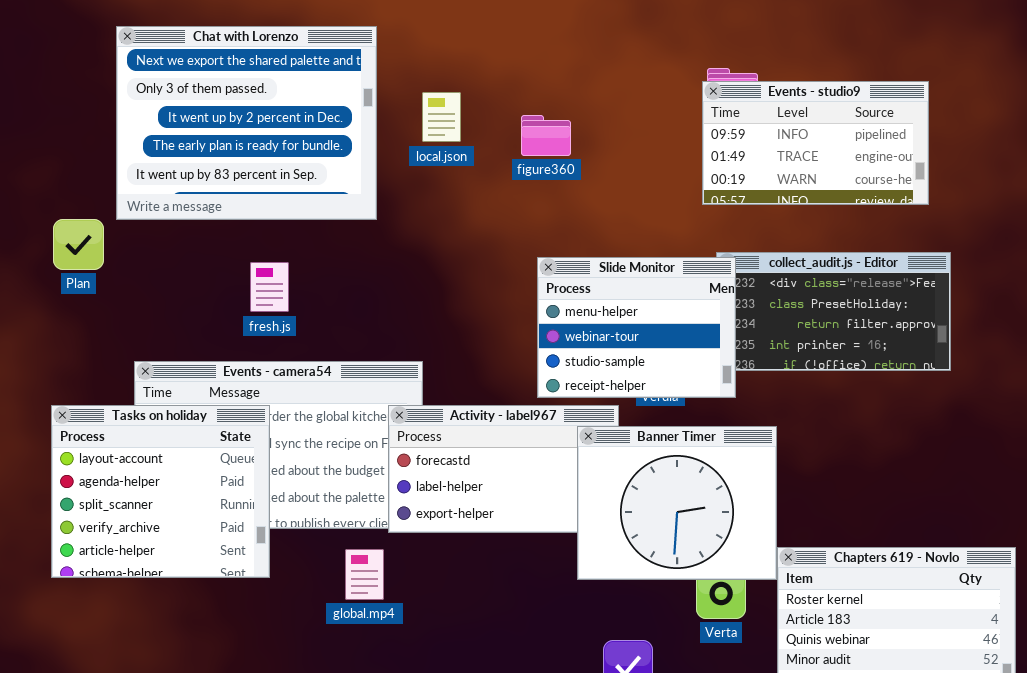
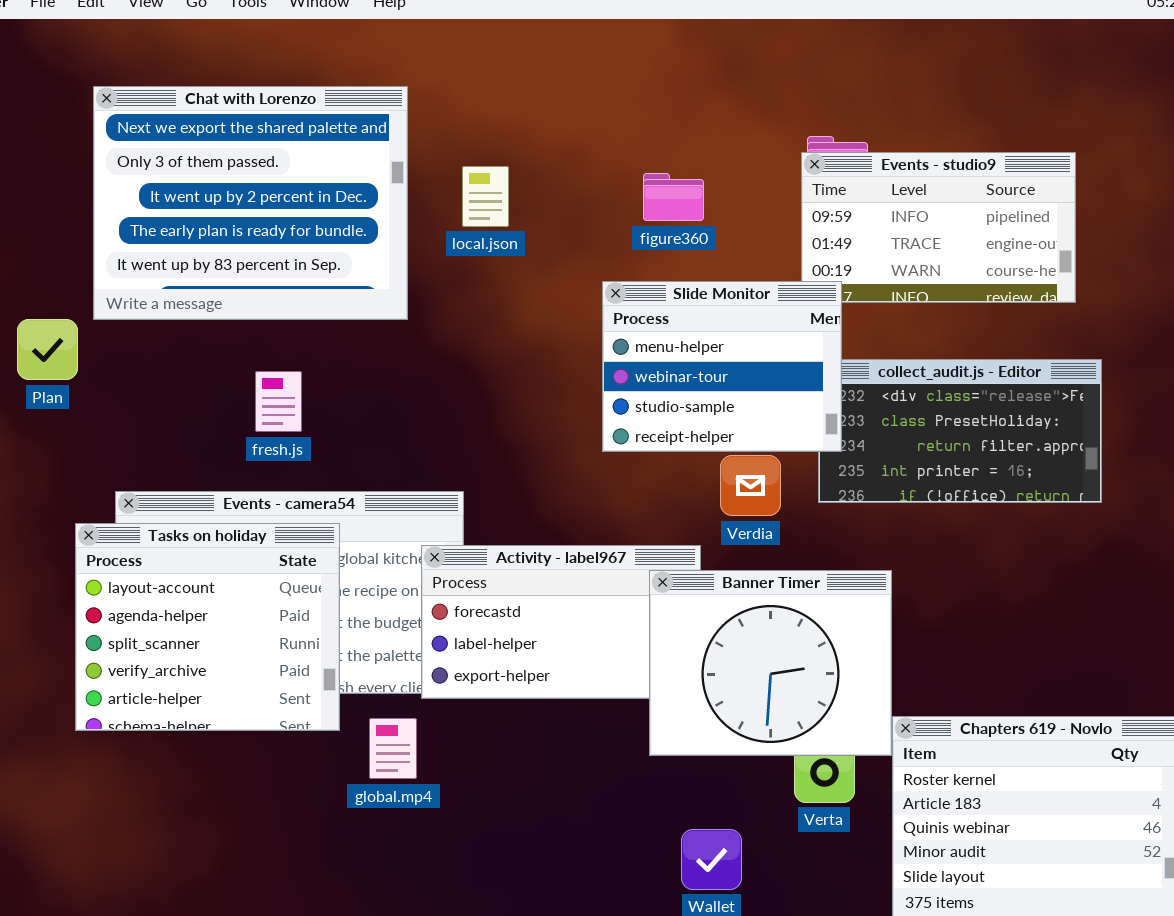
figure360: [521,115,571,156] -> [643,173,704,221], moved
Slide Monitor: [537,257,736,398] -> [602,281,842,452], moved
Tasks on holiday: [51,405,270,578] -> [75,523,340,731], moved

